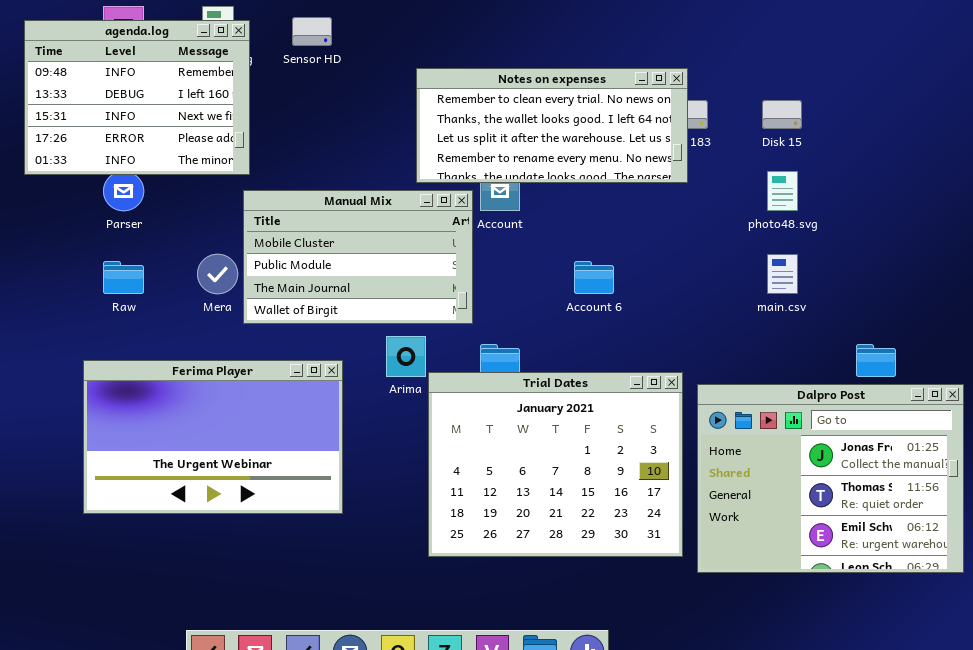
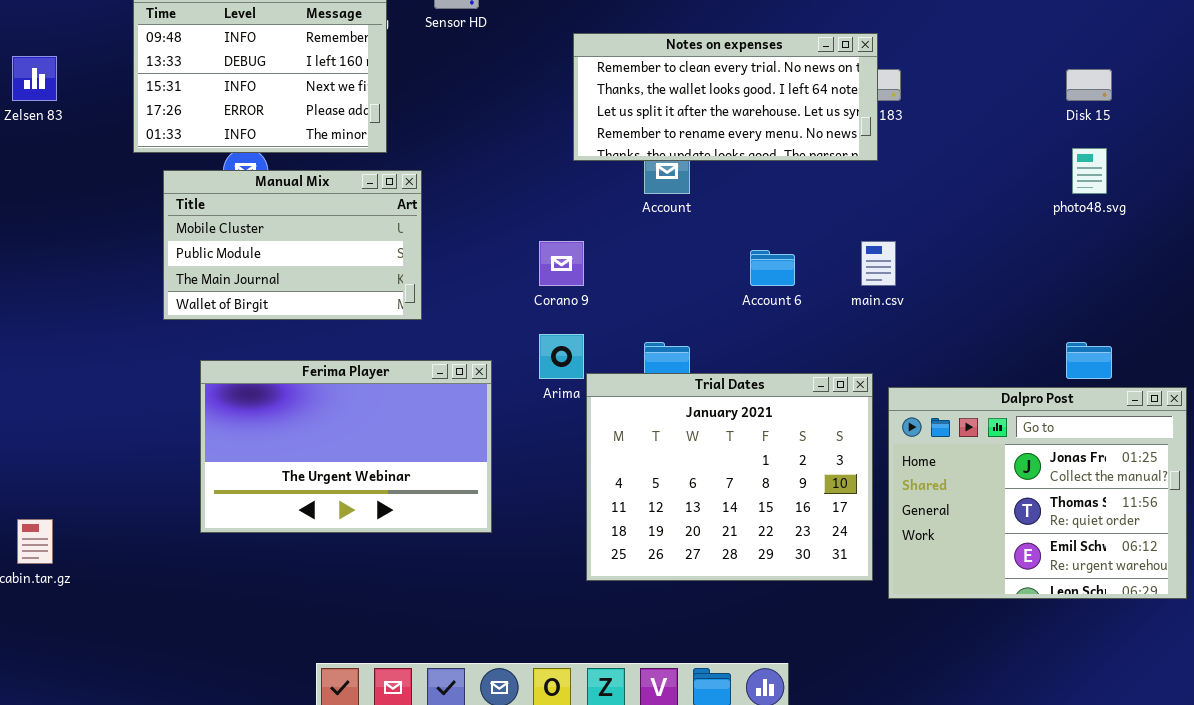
Disk 15: [762,100,802,129] -> [1066,69,1112,101], moved
photo48.svg: [767,171,798,211] -> [1072,148,1107,194], moved
Manual Mix: [243,190,473,324] -> [163,170,422,320], moved
main.csv: [767,254,798,294] -> [861,241,896,286], moved

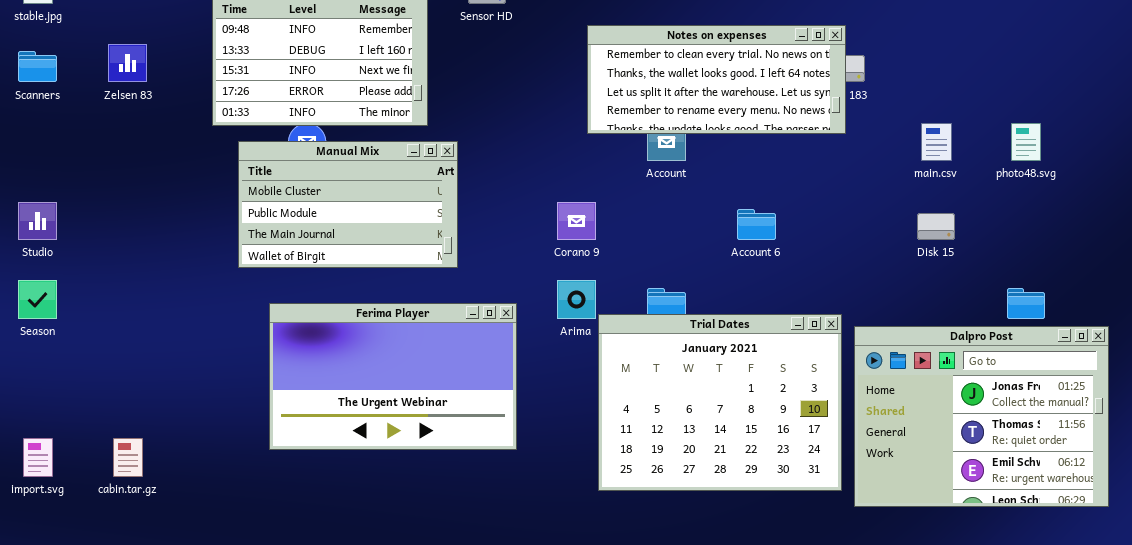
Disk 15: [1066,69,1112,101] -> [917,213,955,240], moved
main.csv: [861,241,896,286] -> [921,123,952,161], moved

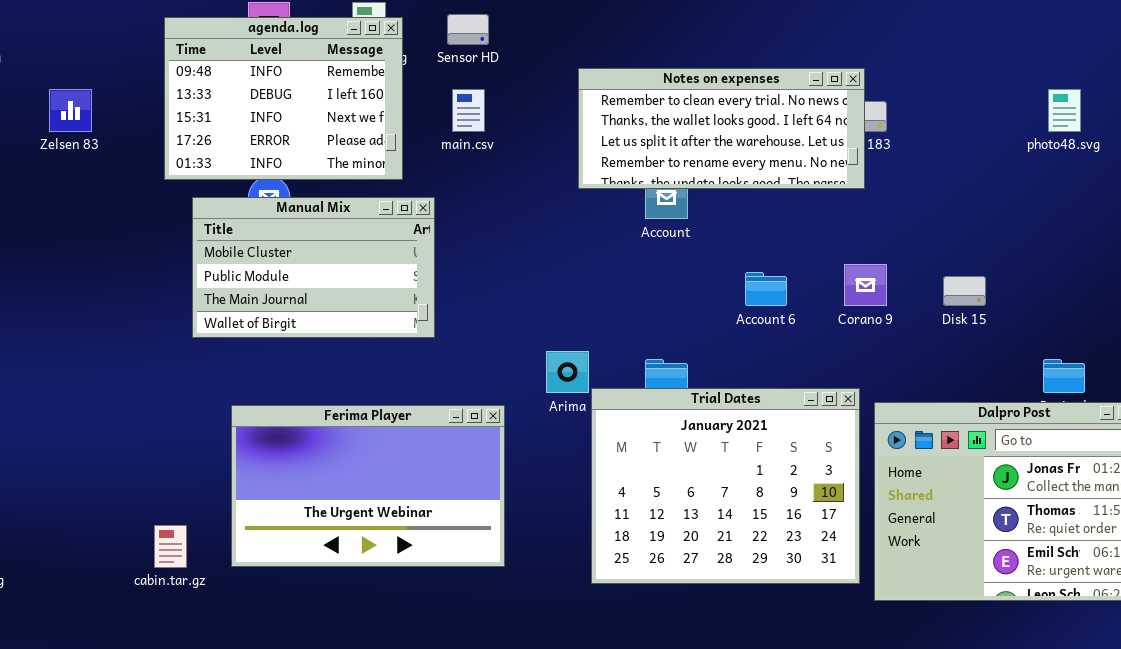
main.csv: [921,123,952,161] -> [452,89,485,132], moved
photo48.svg: [1011,123,1041,161] -> [1048,89,1081,132], moved
Corano 9: [557,202,596,240] -> [844,264,887,306], moved
Ferima Player: [269,303,517,450] -> [231,405,505,567], moved
cabin.tar.gz: [113,438,143,477] -> [154,525,187,568], moved

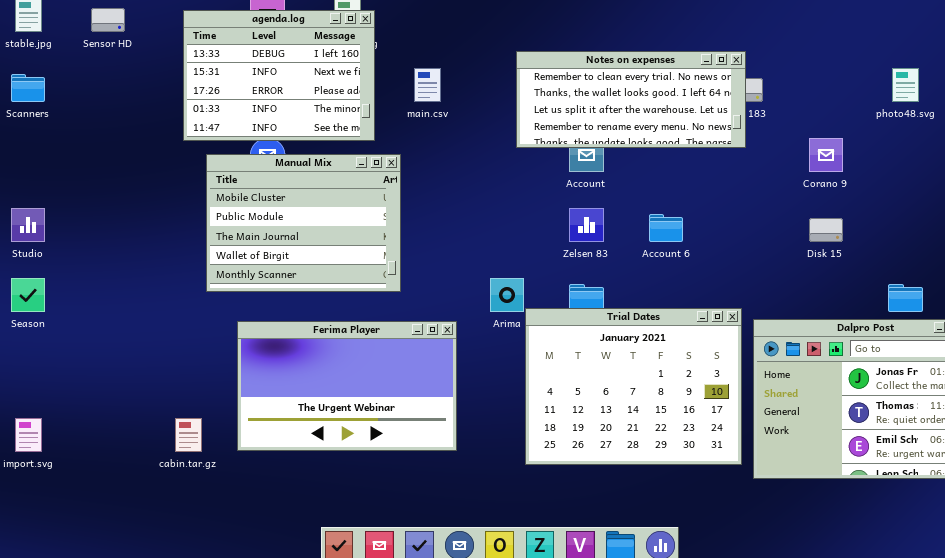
Sensor HD: [447,14,489,45] -> [91,8,125,32], moved
agenda.log: [164,17,403,180] -> [183,10,375,141], scrolled down 1 row
Zelsen 83: [49,89,92,132] -> [569,208,604,242], moved
Manual Mix: [192,197,435,338] -> [206,154,401,292], resized
Corano 9: [844,264,887,306] -> [809,138,843,172], moved

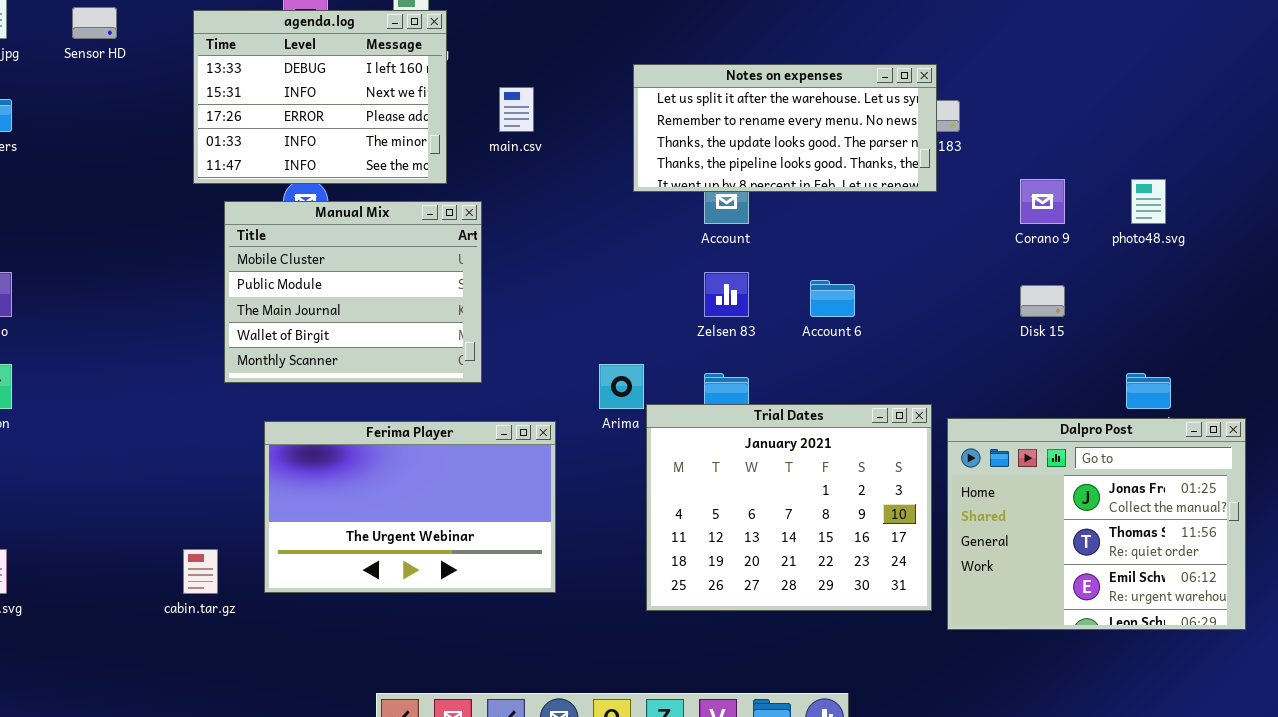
Notes on expenses: [516,51,746,148] -> [633,64,937,192], scrolled down 2 rows
photo48.svg: [892,68,919,102] -> [1131,179,1166,224], moved

